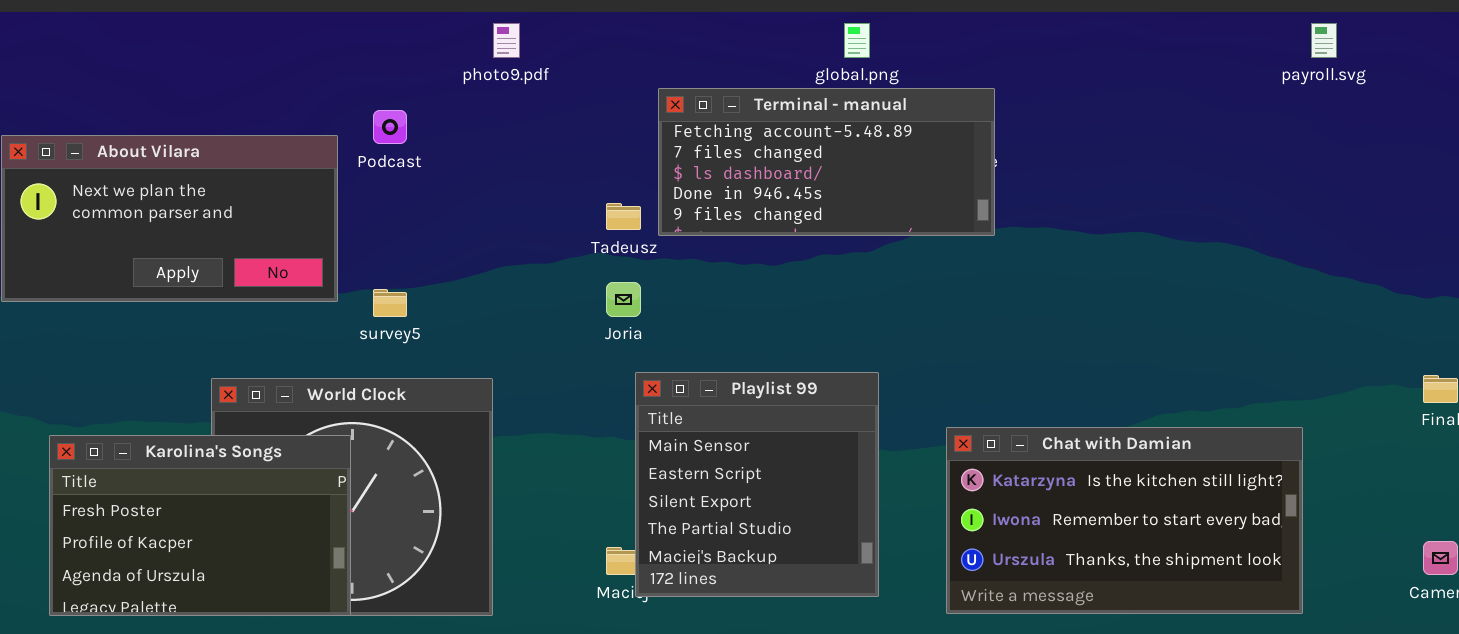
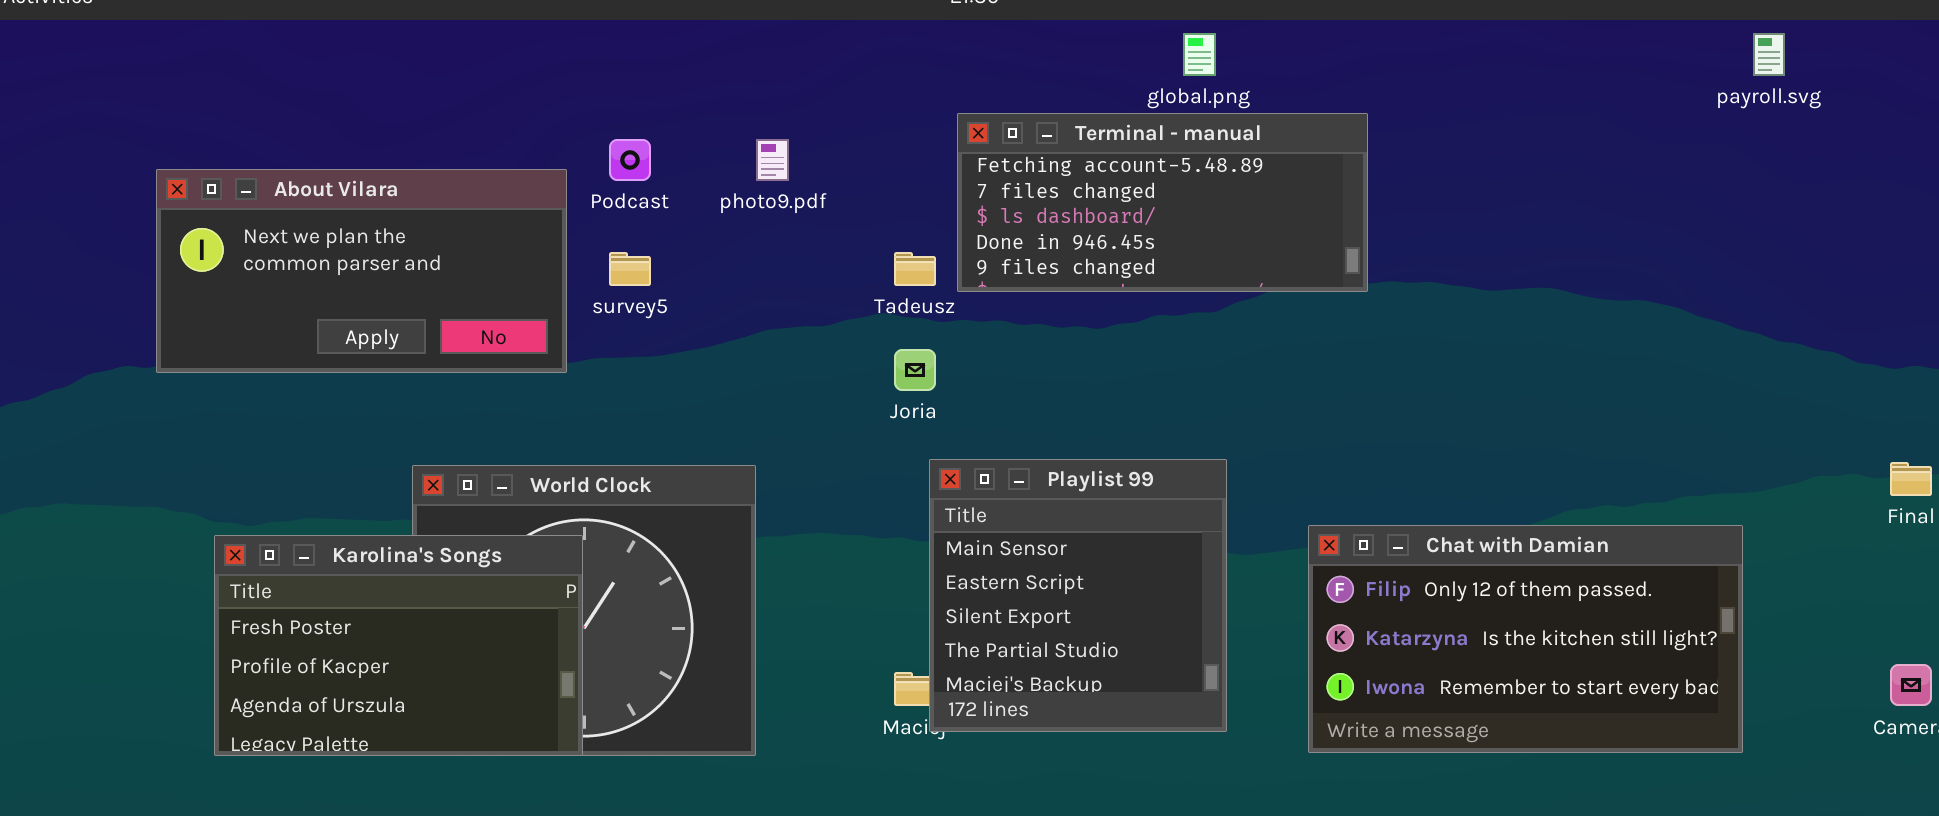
photo9.pdf: [493,23,520,58] -> [756,139,789,181], moved
survey5: [373,289,407,317] -> [609,252,651,286], moved
Chat with Damian: [946,427,1303,614] -> [1308,525,1743,753], scrolled up 1 row

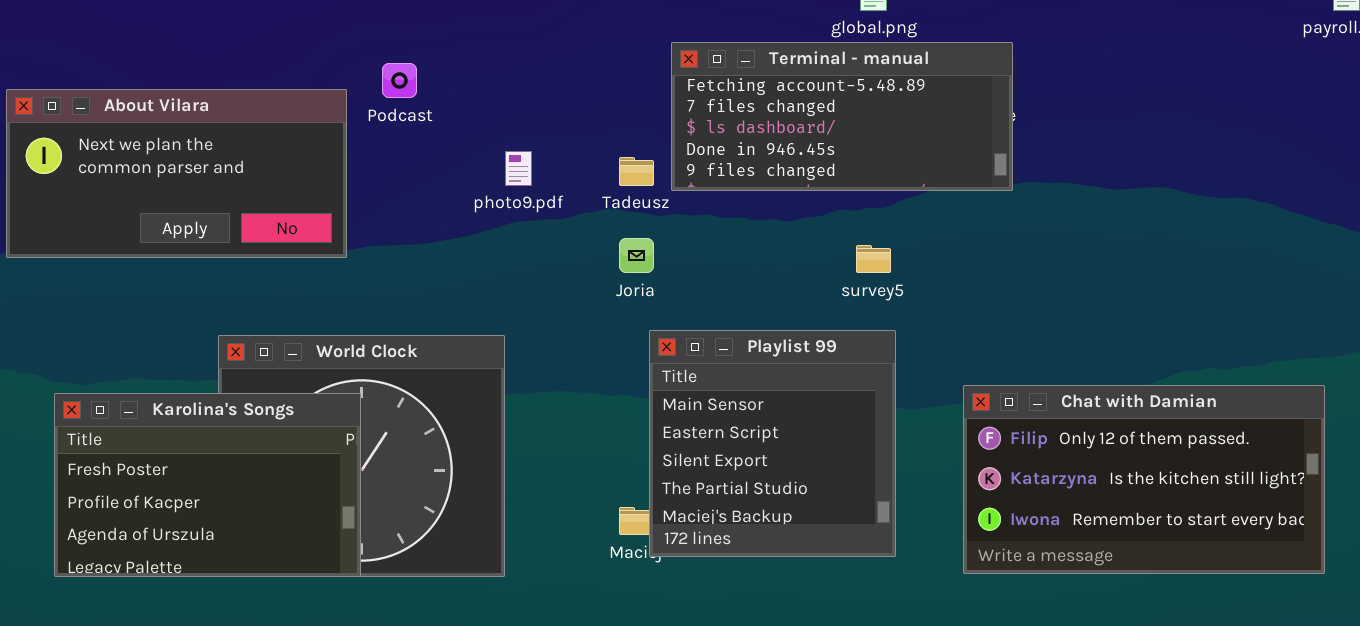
photo9.pdf: [756,139,789,181] -> [505,151,532,186], moved
survey5: [609,252,651,286] -> [856,245,891,273], moved

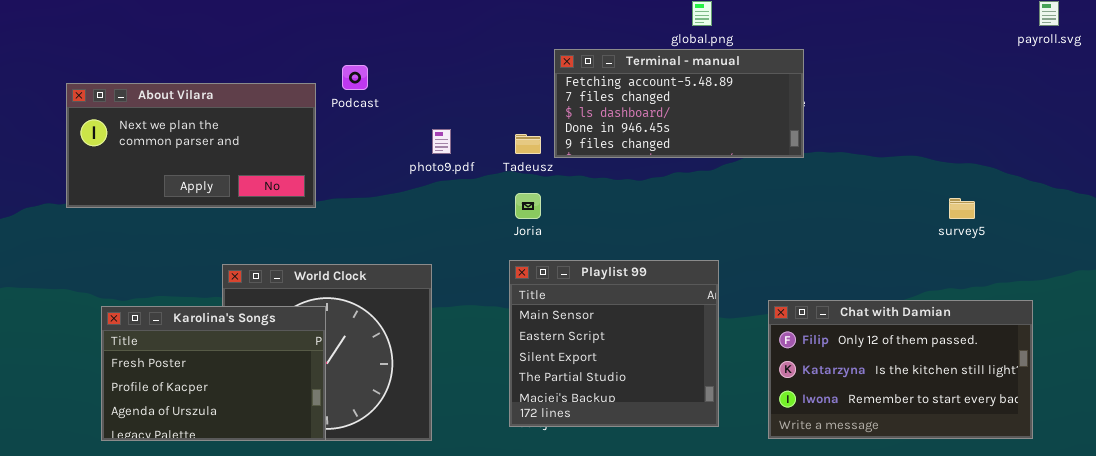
survey5: [856,245,891,273] -> [949,198,975,219], moved
Playlist 99: [649,330,896,557] -> [509,260,719,427], resized

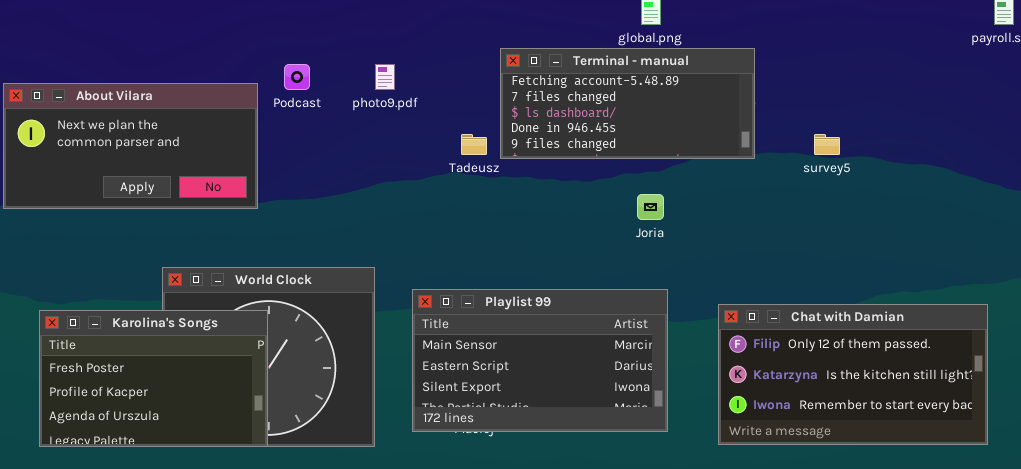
photo9.pdf: [432,129,451,154] -> [375,64,395,90], moved
Joria: [515,193,541,219] -> [637,194,664,220], moved
survey5: [949,198,975,219] -> [814,134,840,155], moved
Playlist 99: [509,260,719,427] -> [412,289,668,432], resized

